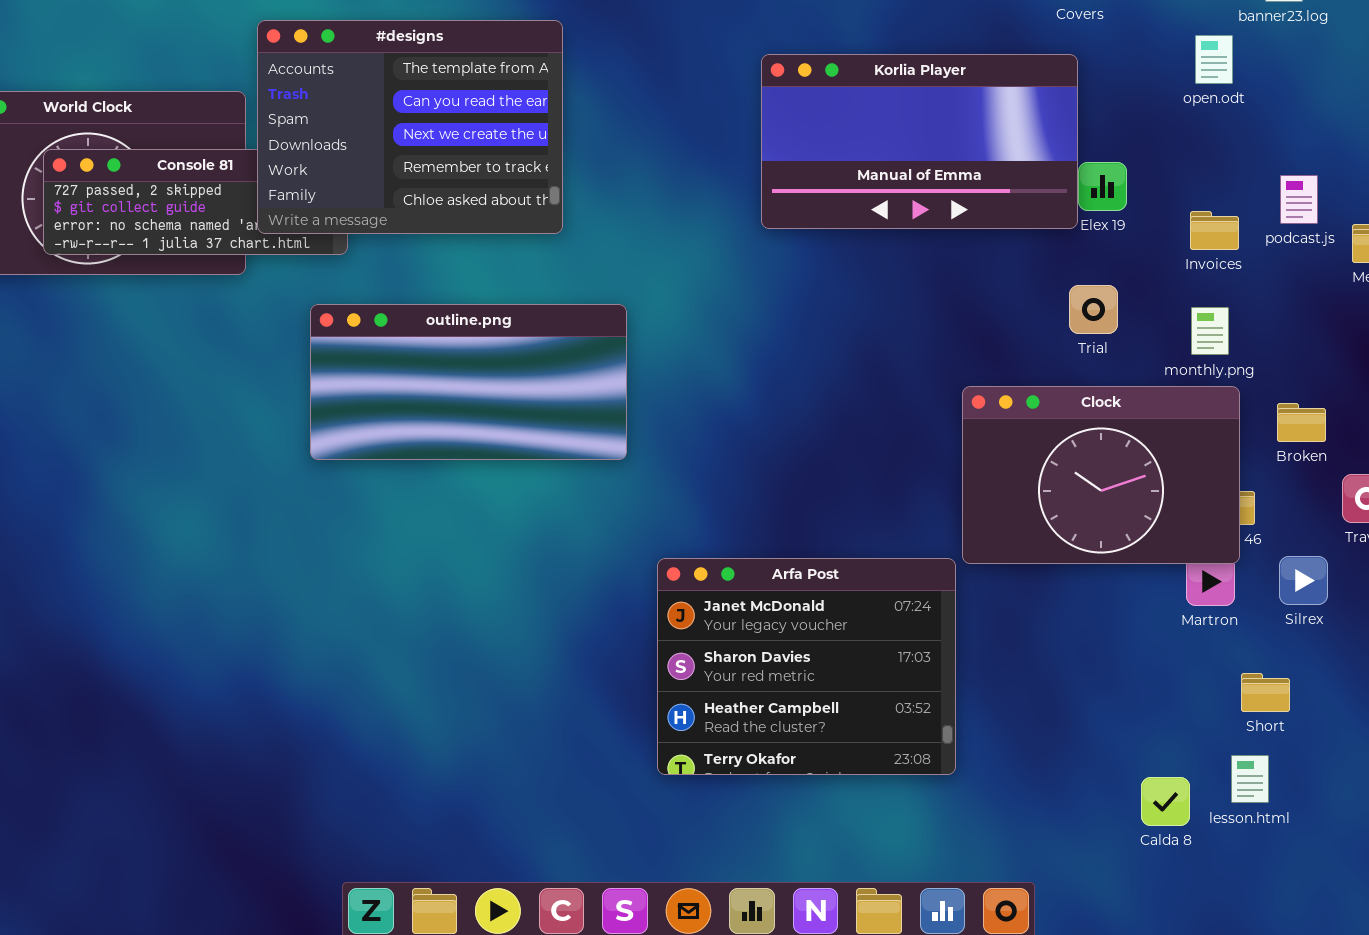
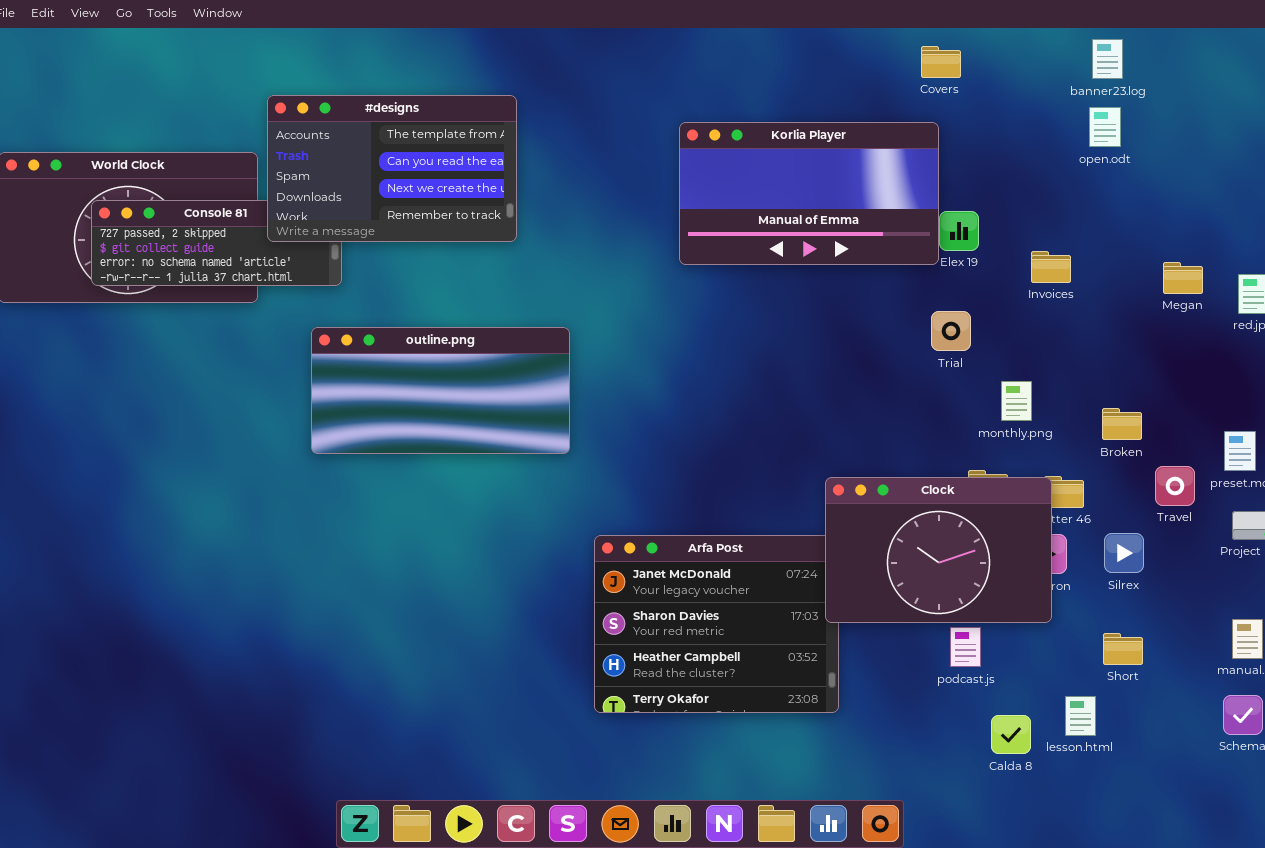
#designs: [257,20,563,234] -> [267,95,517,242], resized
open.odt: [1195,35,1233,84] -> [1089,107,1121,147], moved
podcast.js: [1280,175,1318,224] -> [950,627,981,667], moved
monthly.png: [1191,307,1229,355] -> [1001,381,1032,421], moved
Clock: [962,386,1240,564] -> [825,477,1052,623], moved
Short: [1241,673,1290,712] -> [1103,633,1143,665], moved

